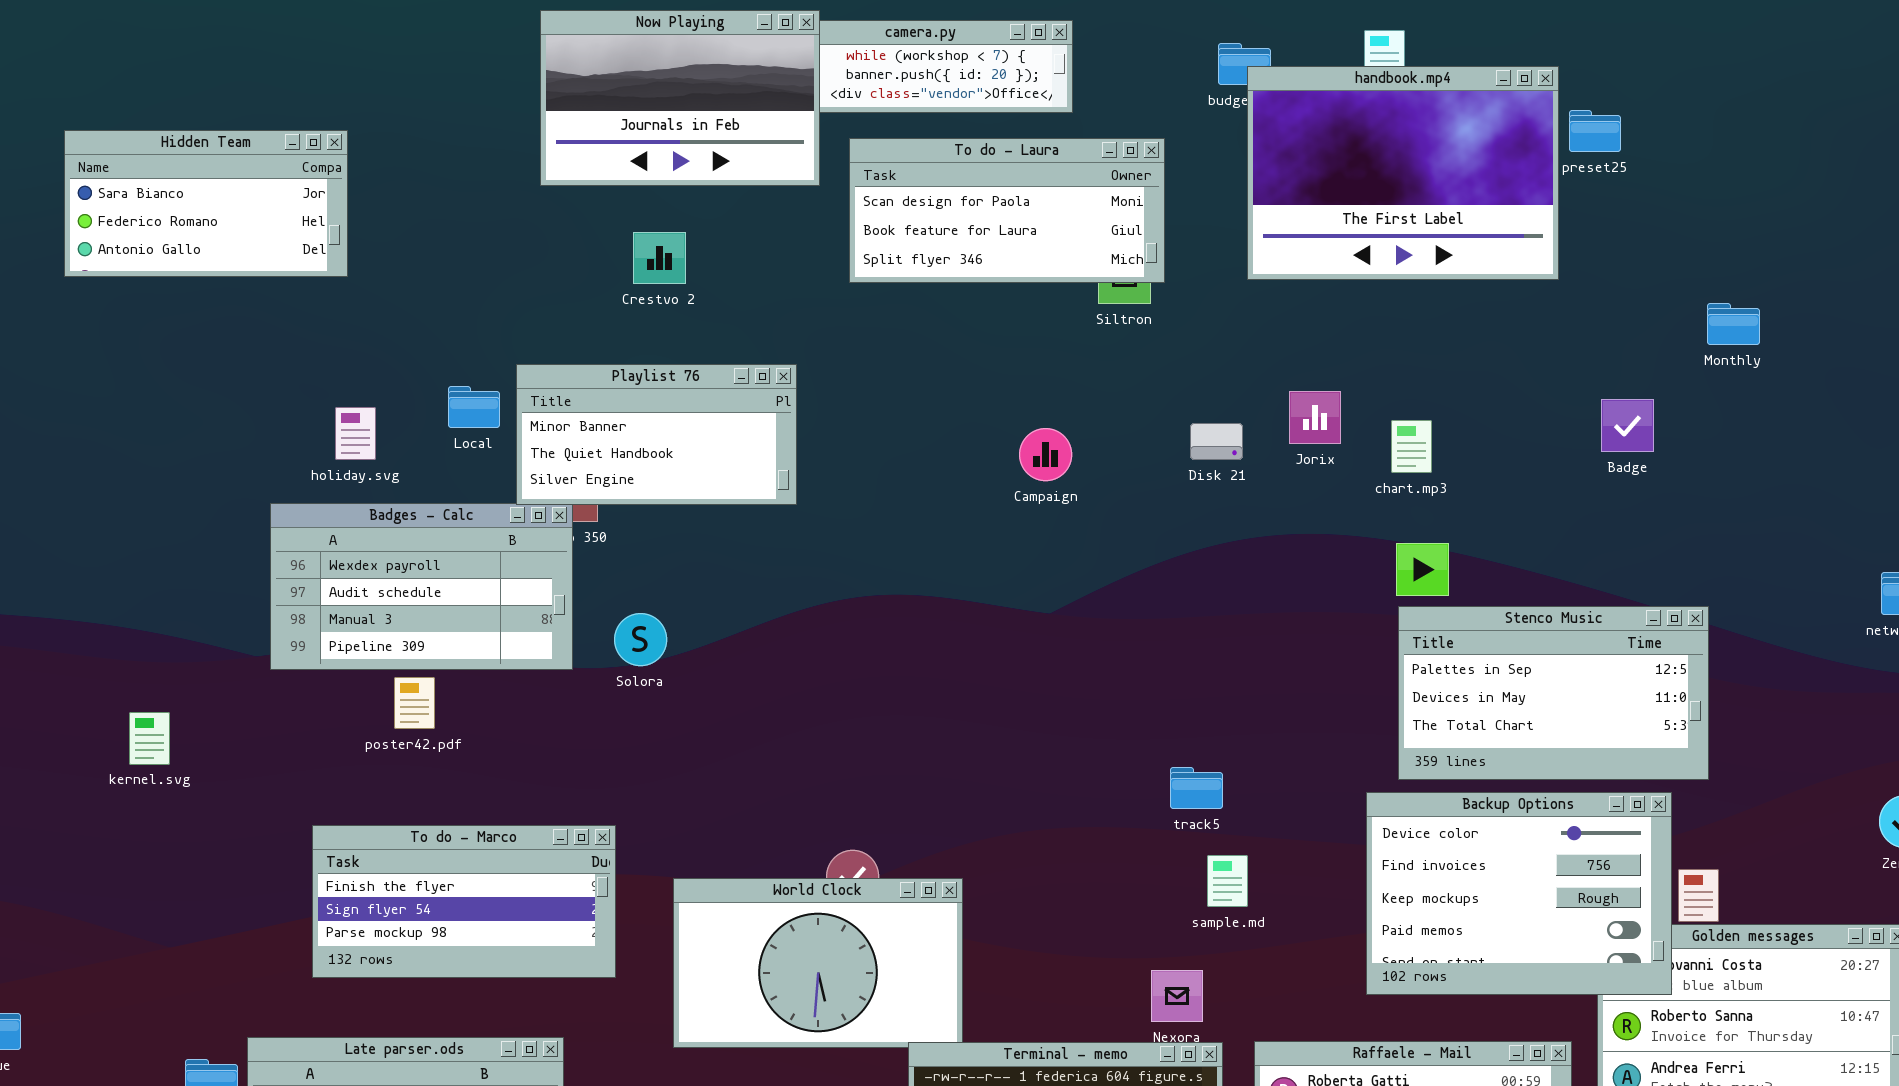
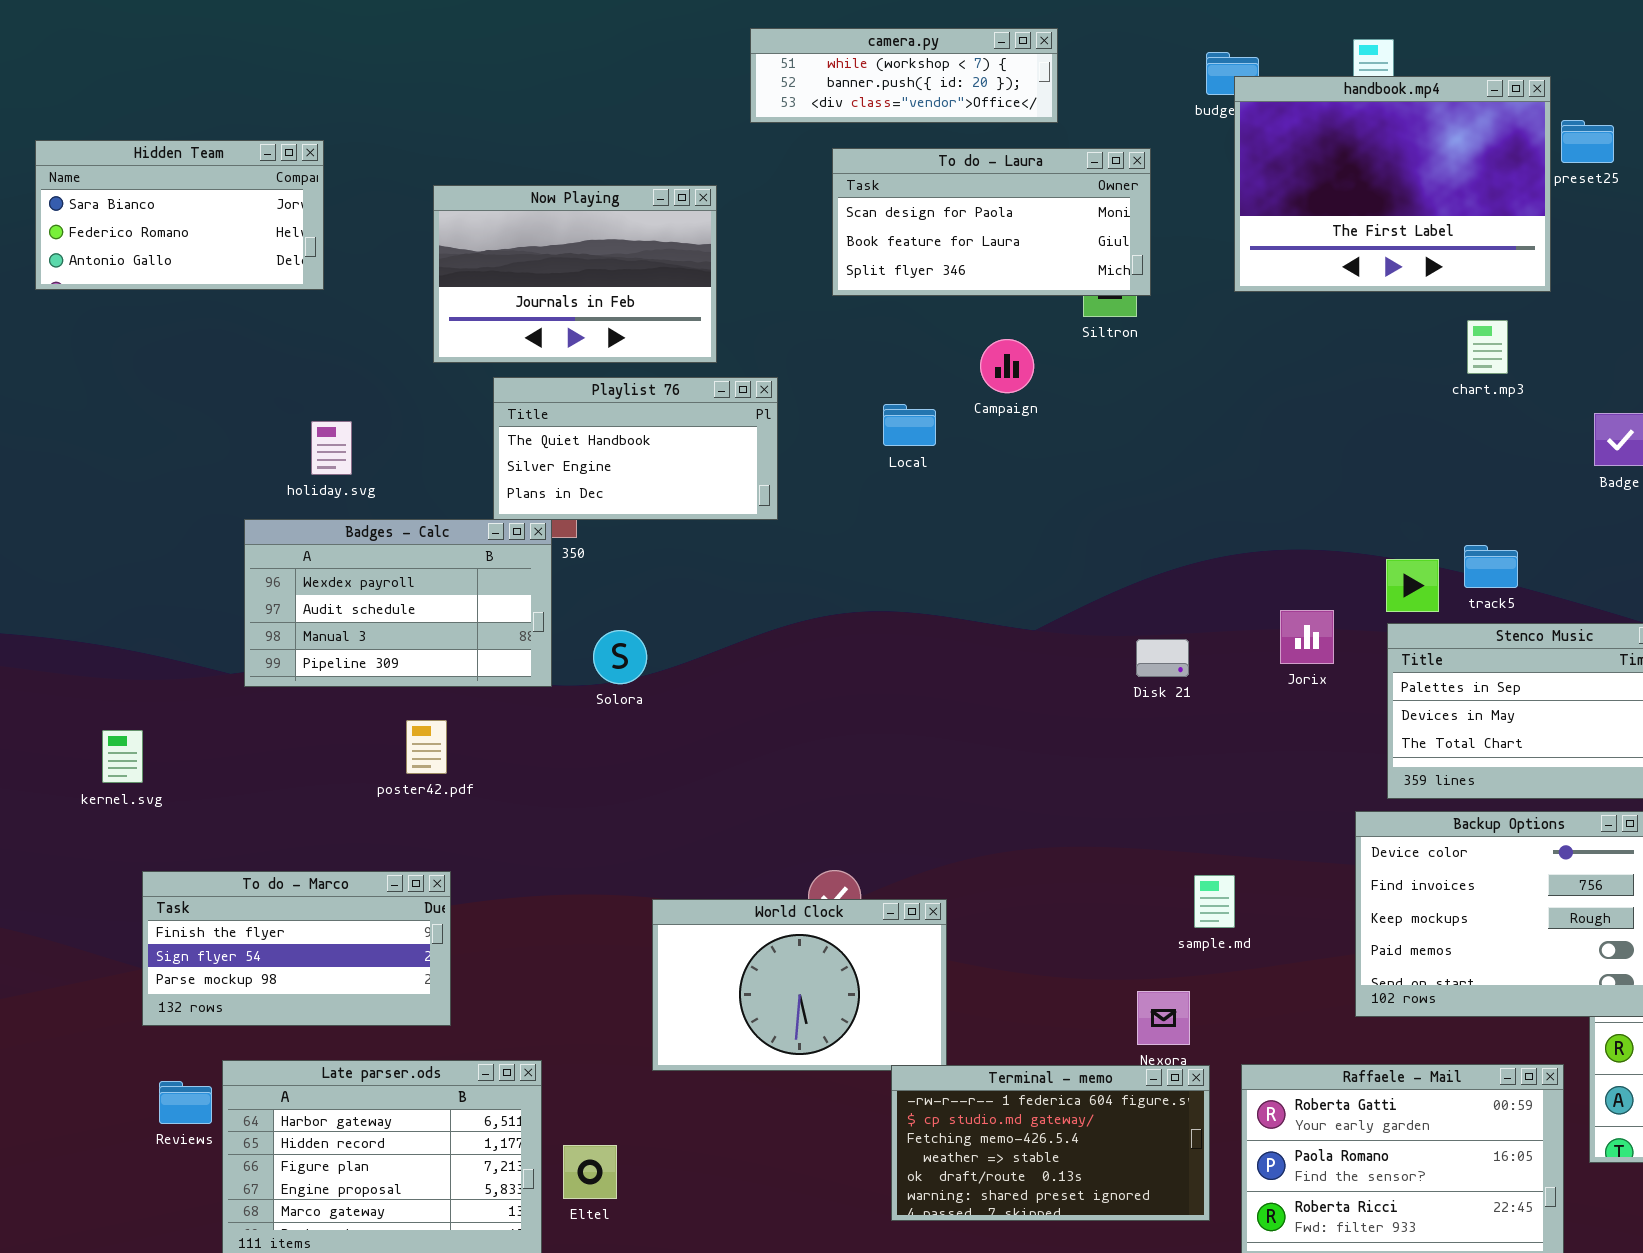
Now Playing: [540,10,820,186] -> [433,185,717,363], moved
Playlist 76: [516,364,797,505] -> [493,377,778,520], scrolled down 1 row
Local: [448,386,500,428] -> [883,404,936,446], moved
Jorix: [1289,391,1341,444] -> [1280,610,1334,664], moved
chart.mp3: [1391,420,1432,473] -> [1467,320,1508,374], moved
Disk 21: [1190,423,1243,460] -> [1136,639,1189,677], moved
Campaign: [1019,428,1072,481] -> [980,339,1034,393], moved
poster42.pdf: [394,677,435,729] -> [406,720,447,774], moved
track5: [1170,767,1223,809] -> [1464,545,1518,588], moved
To do - Marco: [312,825,616,978] -> [142,871,451,1026], moved

